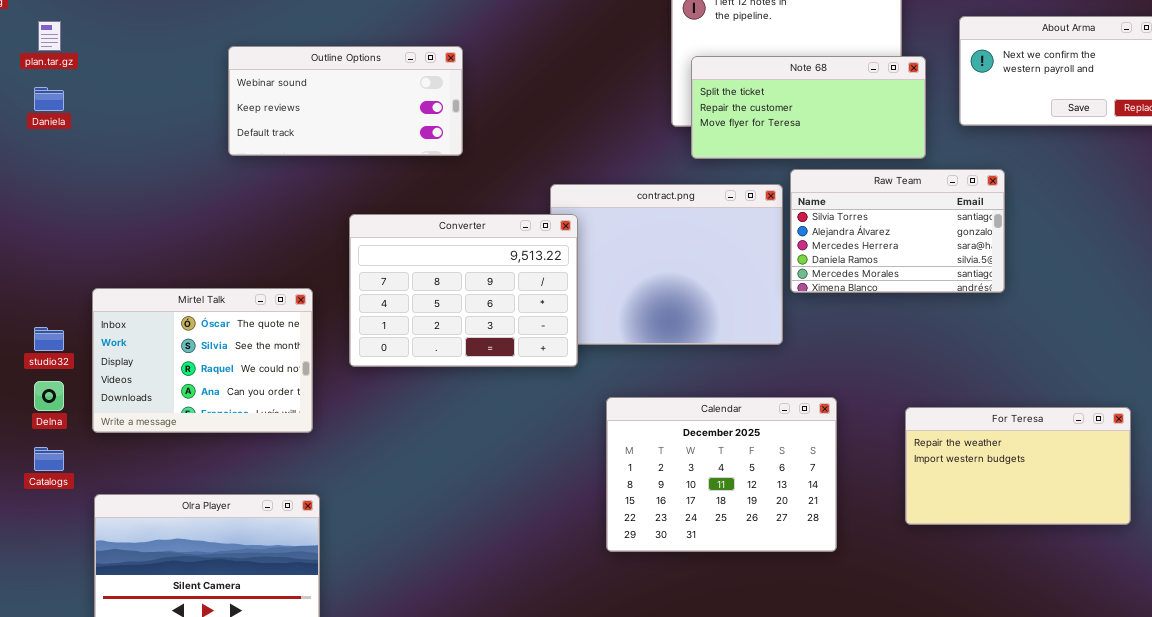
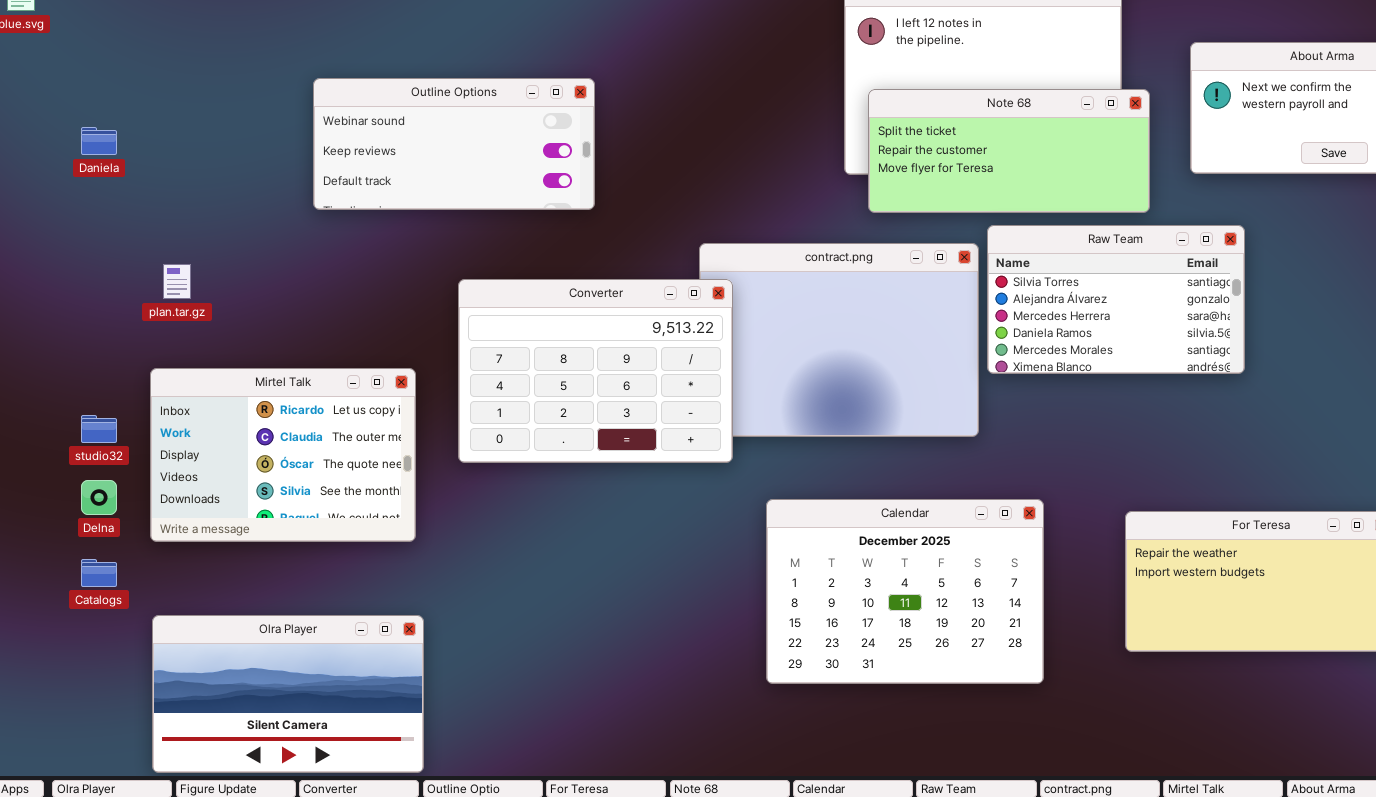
plan.tar.gz: [38,21,61,51] -> [163,264,191,299], moved
Mirtel Talk: [92,288,313,433] -> [150,368,416,542], scrolled up 2 rows

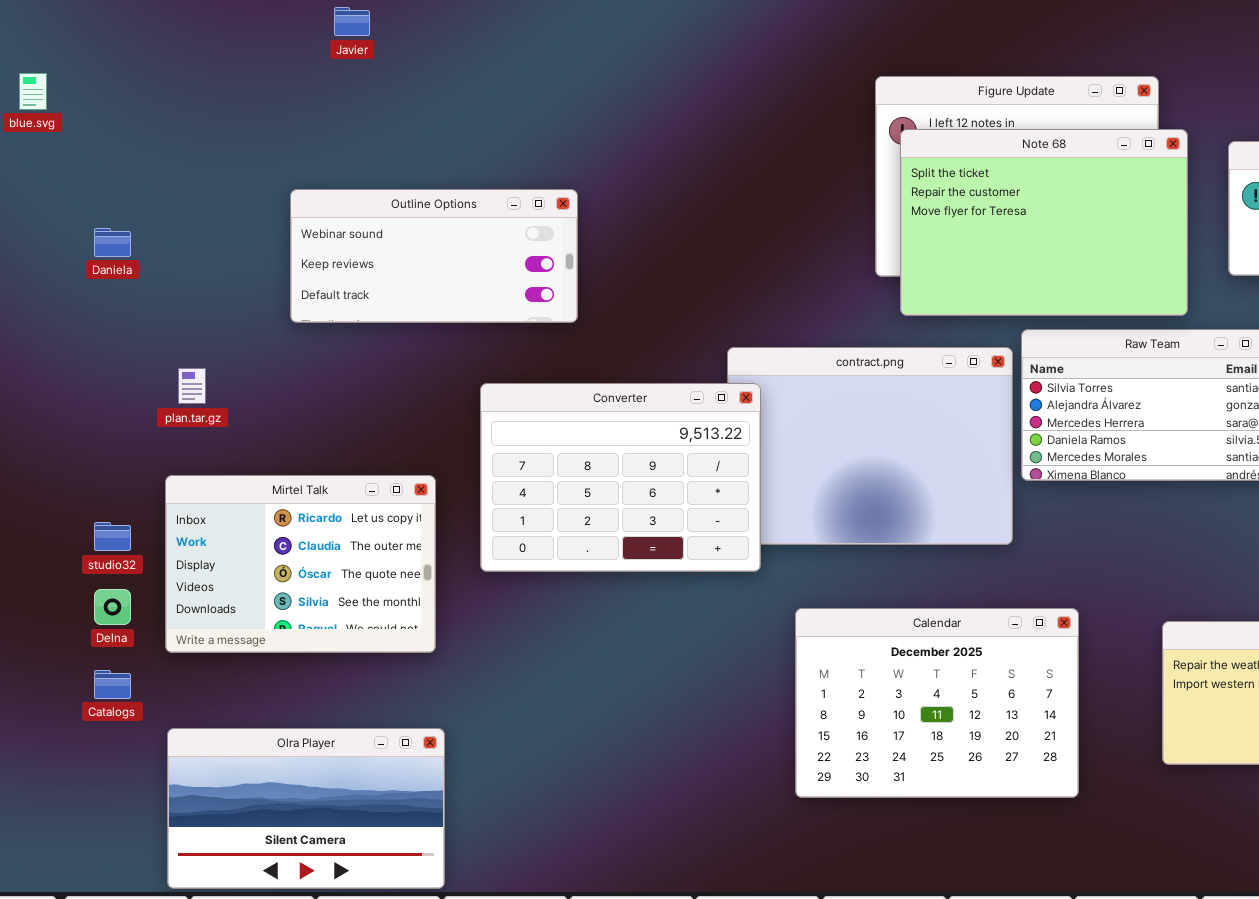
Outline Options: [313,78,595,210] -> [290,189,578,323], moved
Note 68: [868,89,1150,213] -> [900,129,1188,316], resized

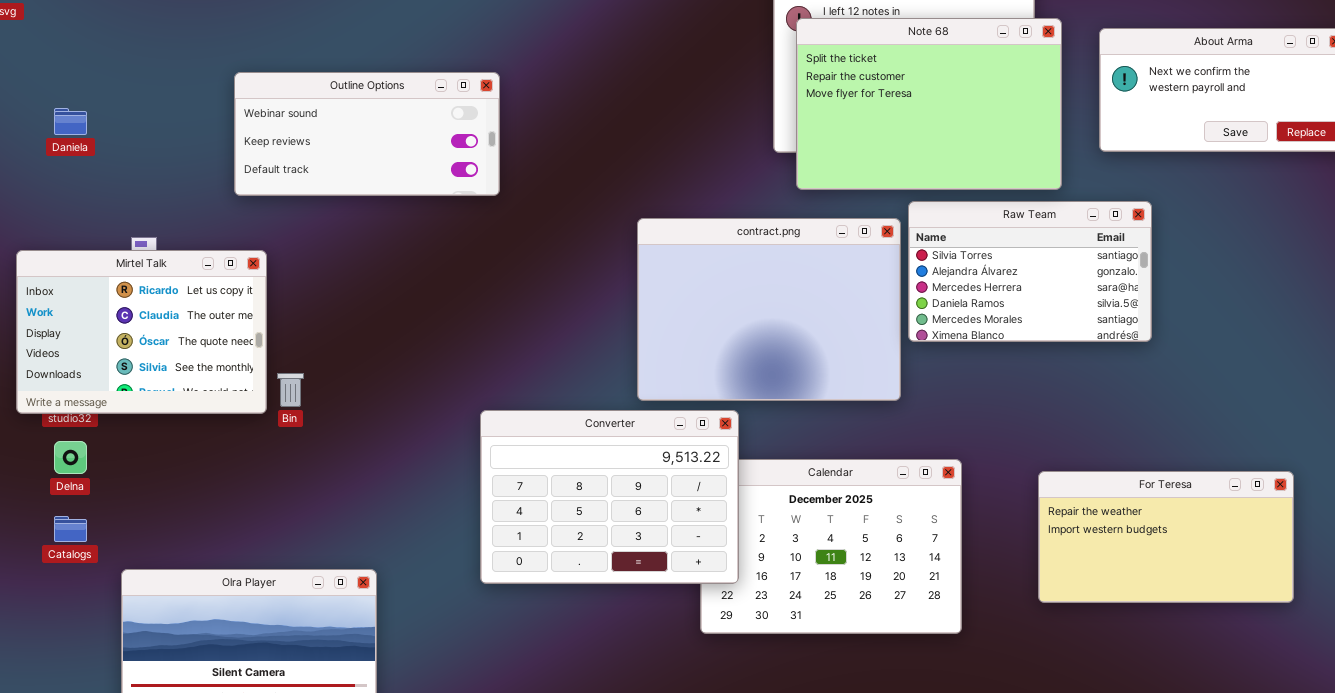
Converter: [480,383,761,572] -> [480,410,739,584], moved
Mirtel Talk: [165,475,436,653] -> [16,250,267,414], moved

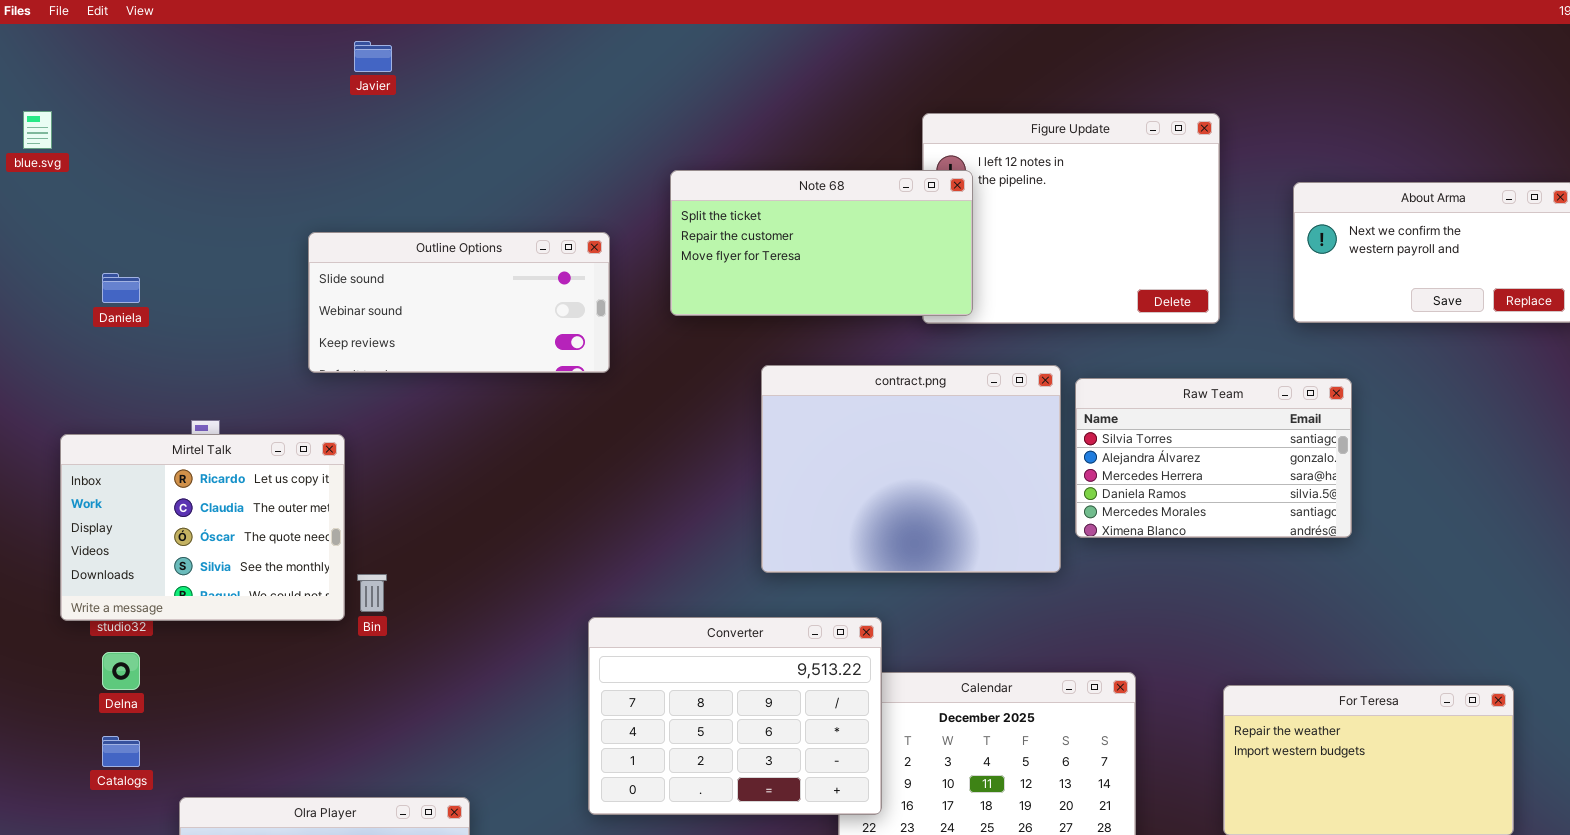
Note 68: [796,18,1062,190] -> [670,170,973,316], moved, resized
Outline Options: [234,72,500,196] -> [308,232,610,373], scrolled up 1 row
contract.png: [637,218,901,401] -> [761,365,1061,573], moved

